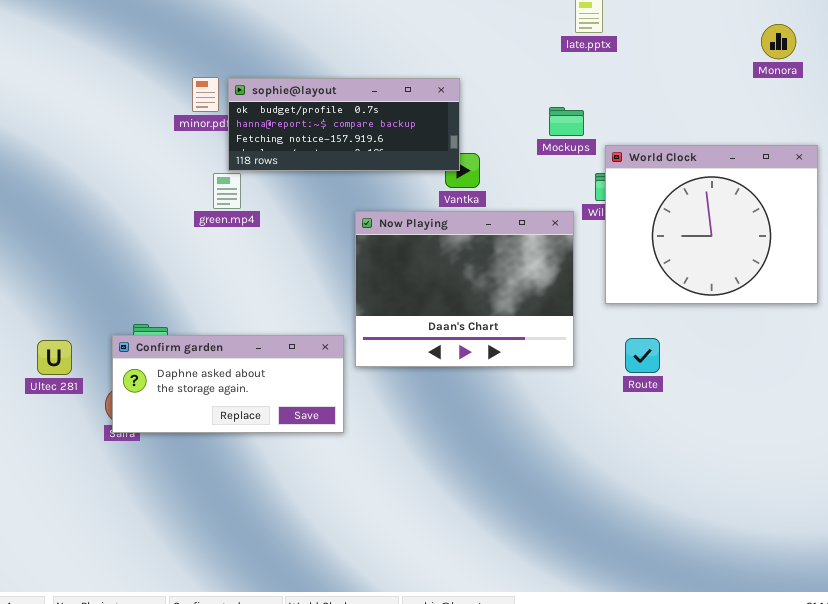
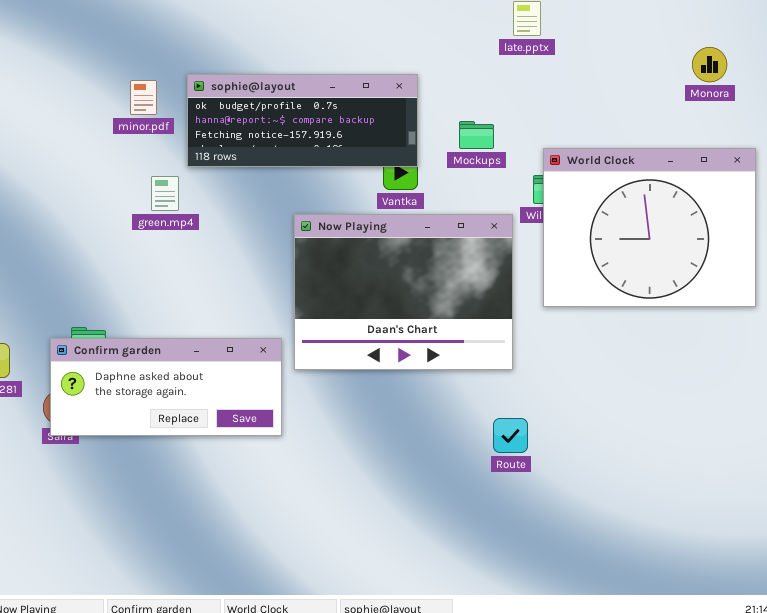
Monora: [761,24,796,59] -> [692,47,727,82], moved
sophie@layout: [228,78,460,171] -> [187,74,418,167], moved
Mockups: [549,107,584,136] -> [459,121,494,149], moved
Route: [625,338,660,373] -> [493,418,528,453], moved

